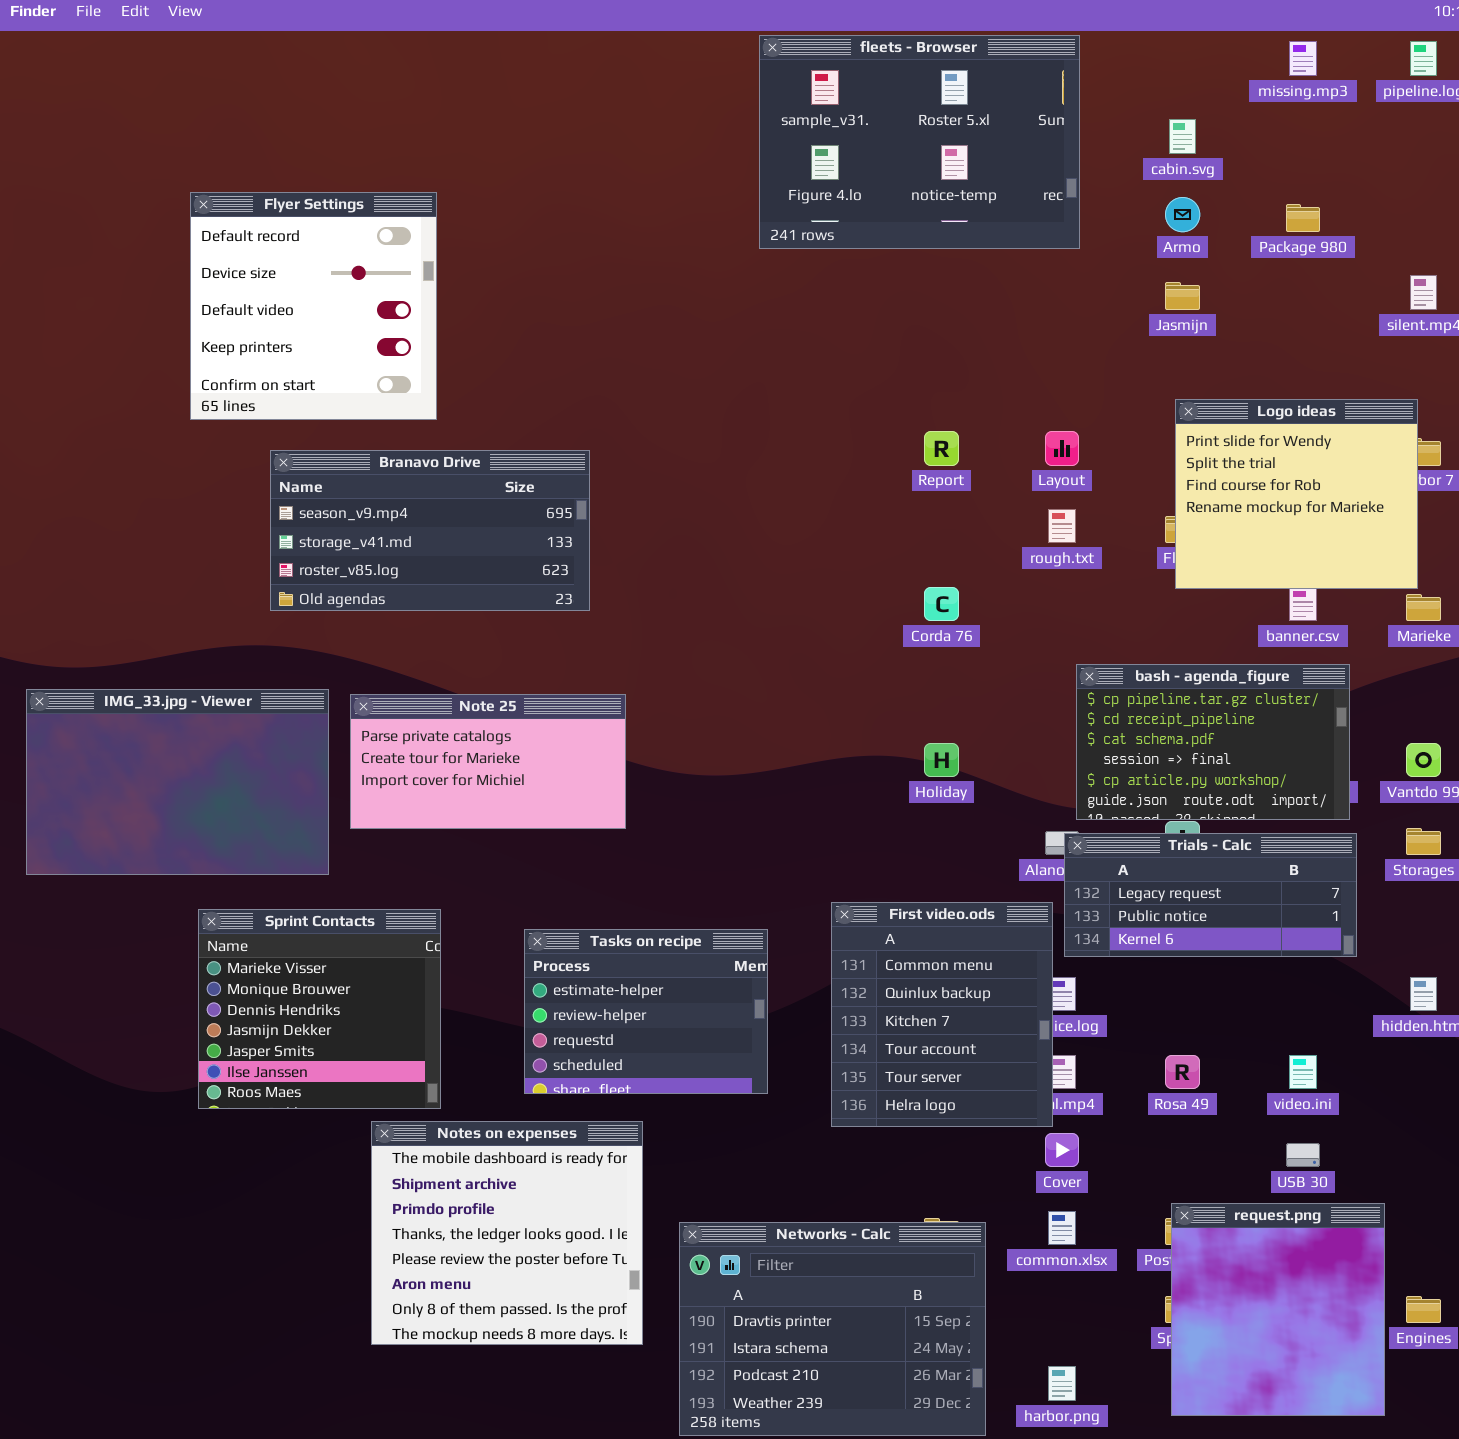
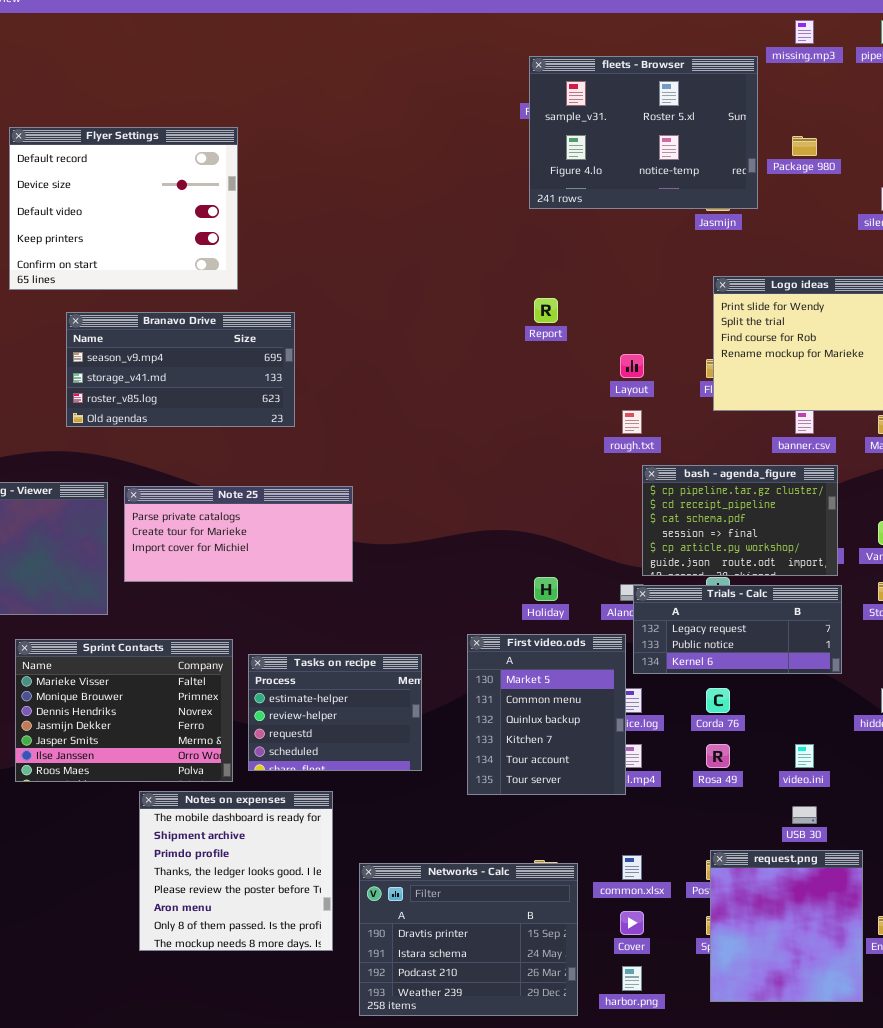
fleets - Browser: [759,35,1080,249] -> [529,56,758,209], moved
Flyer Settings: [190,192,437,420] -> [9,127,238,290], resized
Layout: [1045,431,1079,466] -> [620,354,644,378], moved
rough.txt: [1048,509,1076,543] -> [622,410,642,434], moved
Corda 76: [924,587,959,621] -> [706,688,730,713], moved
Note 25: [350,694,626,829] -> [124,486,353,582], resized
Holiday: [924,743,959,777] -> [534,577,558,601], moved
First video.ods: [831,902,1053,1127] -> [467,634,626,795], scrolled up 1 row
Sprint Contacts: [198,909,441,1109] -> [15,639,233,782], resized
Cover: [1045,1133,1079,1167] -> [620,911,644,935], moved

